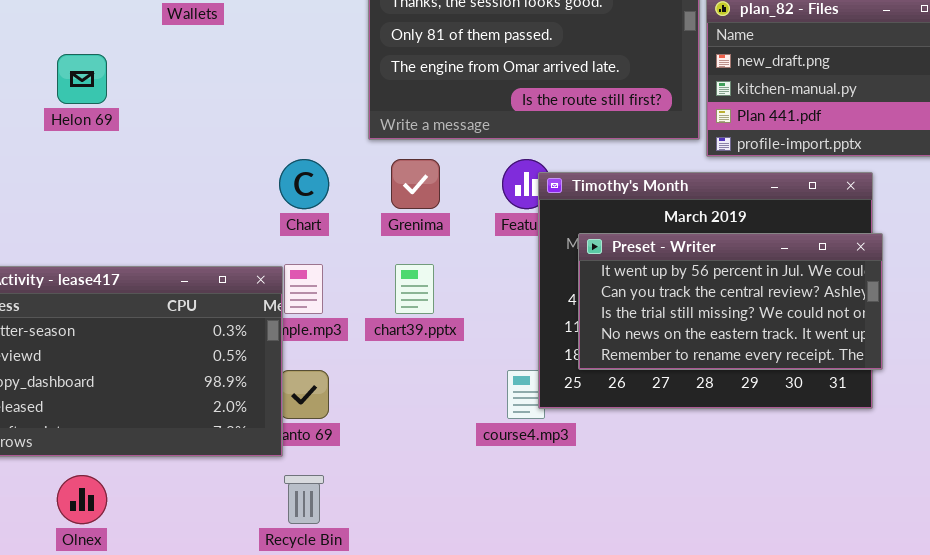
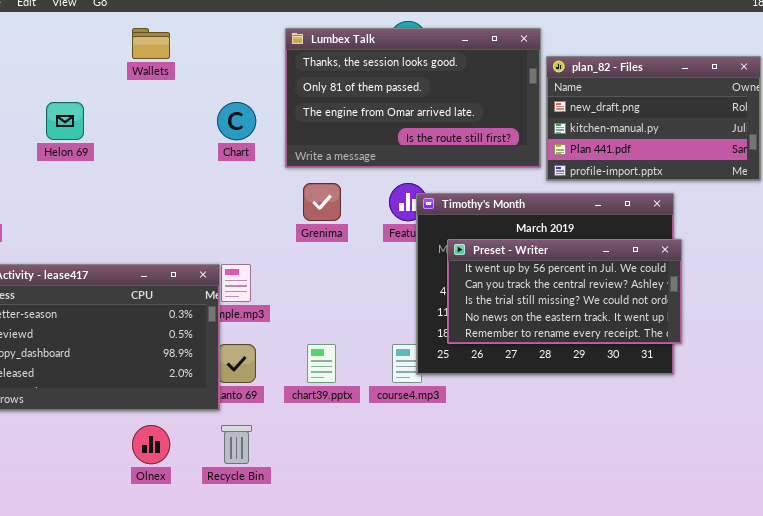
Chart: [279,159,329,209] -> [217,102,256,140], moved
chart39.pptx: [395,264,434,314] -> [307,344,336,383], moved
Olnex: [57,475,107,524] -> [132,425,170,464], moved

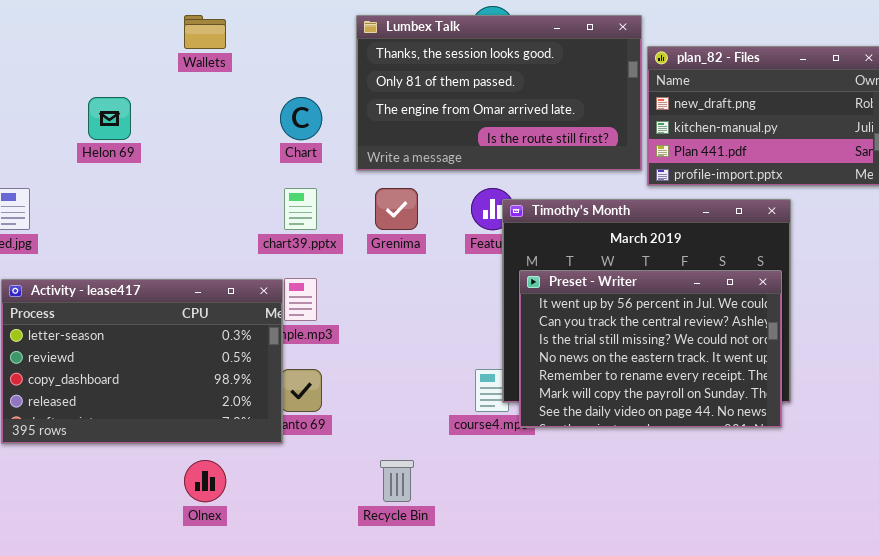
Preset - Writer: [447,239,682,344] -> [519,270,782,428], moved, resized
chart39.pptx: [307,344,336,383] -> [284,188,317,230], moved
Recycle Bin: [221,425,252,464] -> [380,460,414,502], moved

